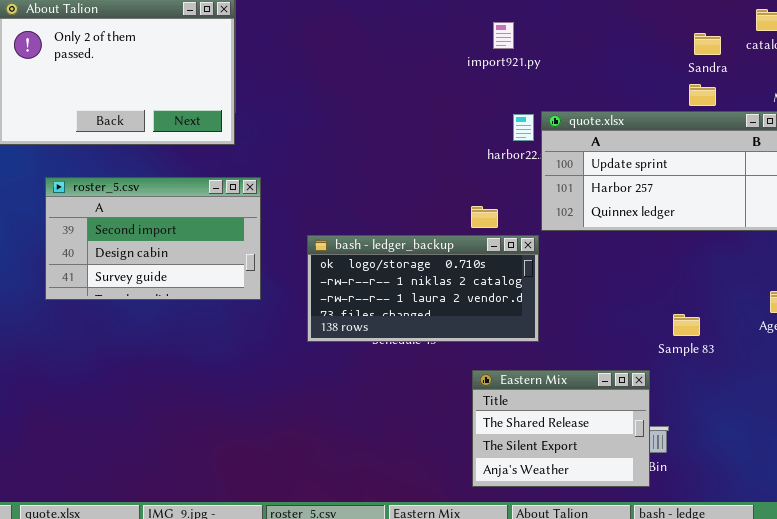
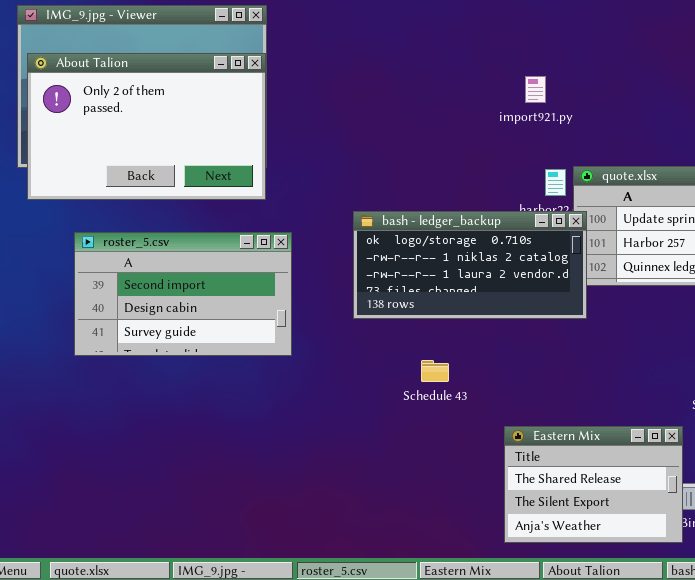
bash - ledger_backup: [307,235,539,342] -> [353,211,587,319], moved

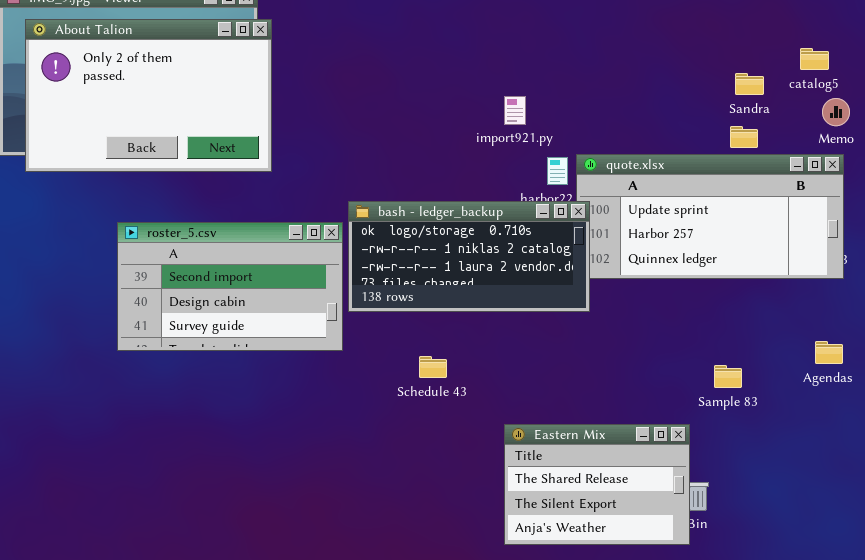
About Talion: [27,53,266,200] -> [25,19,272,172], moved
import921.py: [525,76,546,103] -> [504,96,526,125], moved
roster_5.csv: [74,232,292,356] -> [117,222,343,351], moved

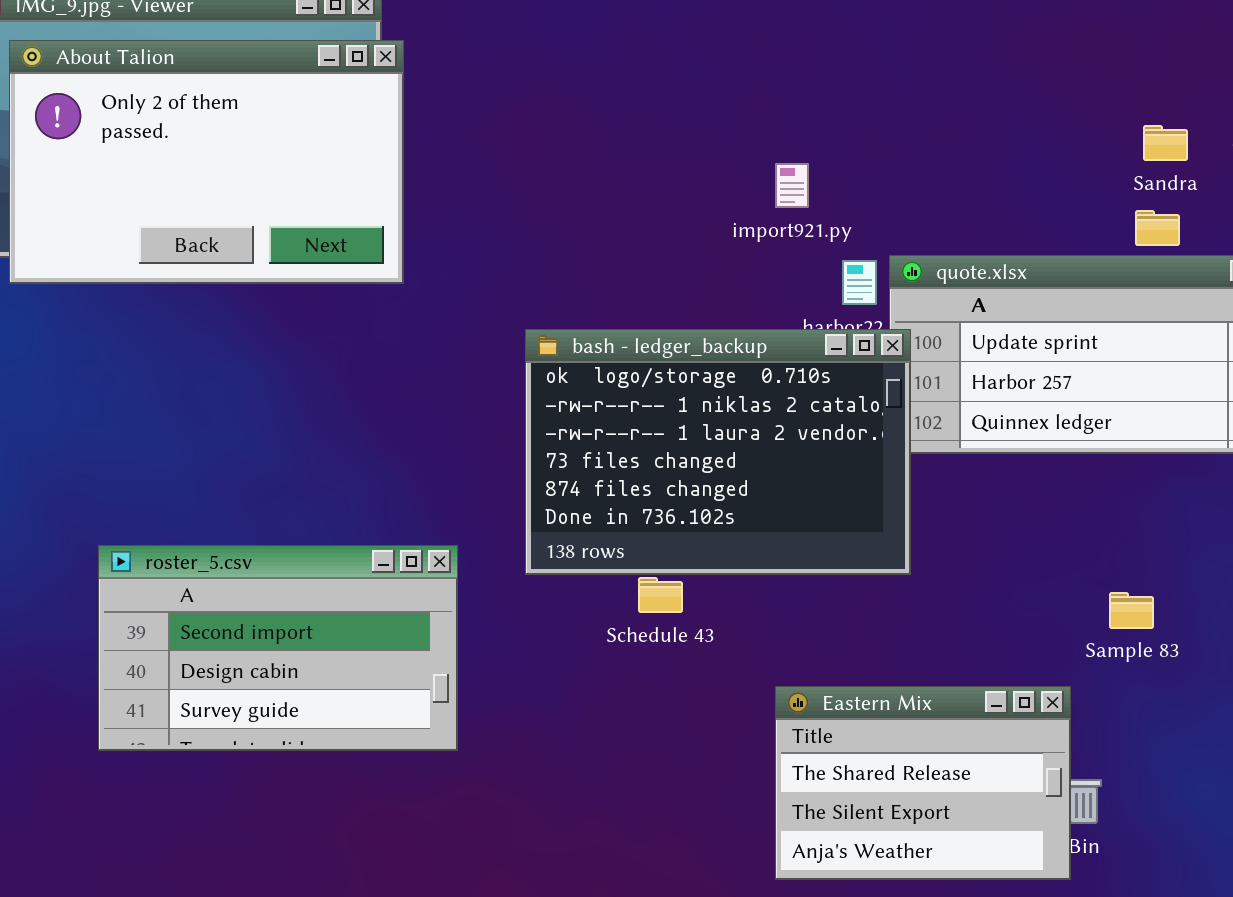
bash - ledger_backup: [348,201,590,312] -> [525,329,911,575], resized
roster_5.csv: [117,222,343,351] -> [98,545,458,751], moved

